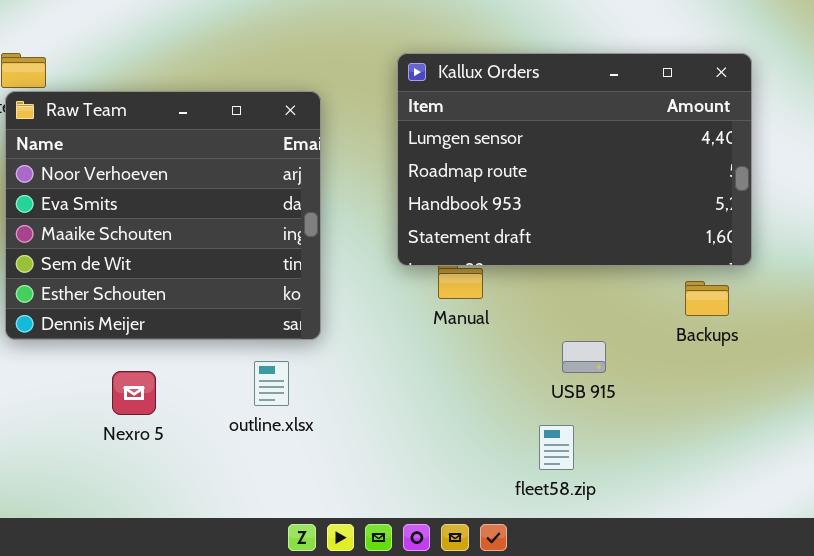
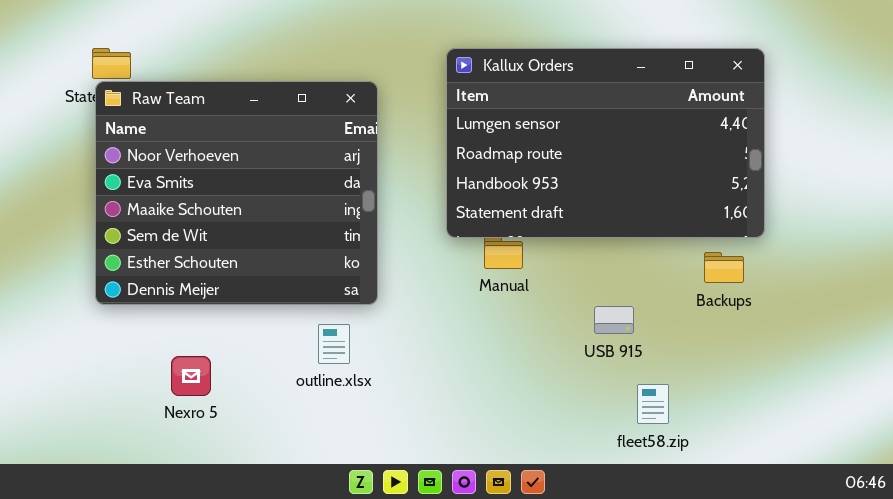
Nexro 5: [112,371,156,415] -> [171,356,211,396], moved
fleet58.zip: [539,425,574,470] -> [637,384,669,424], moved

